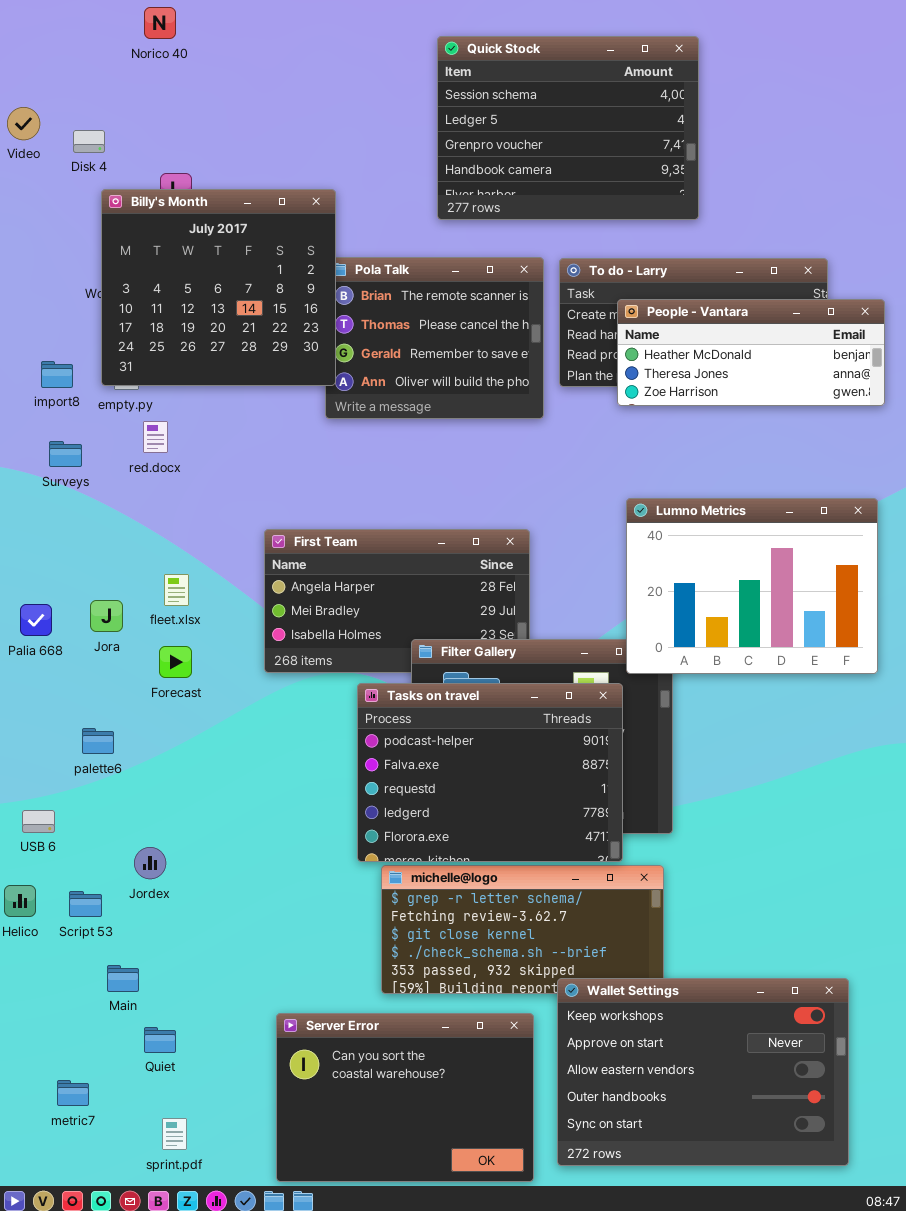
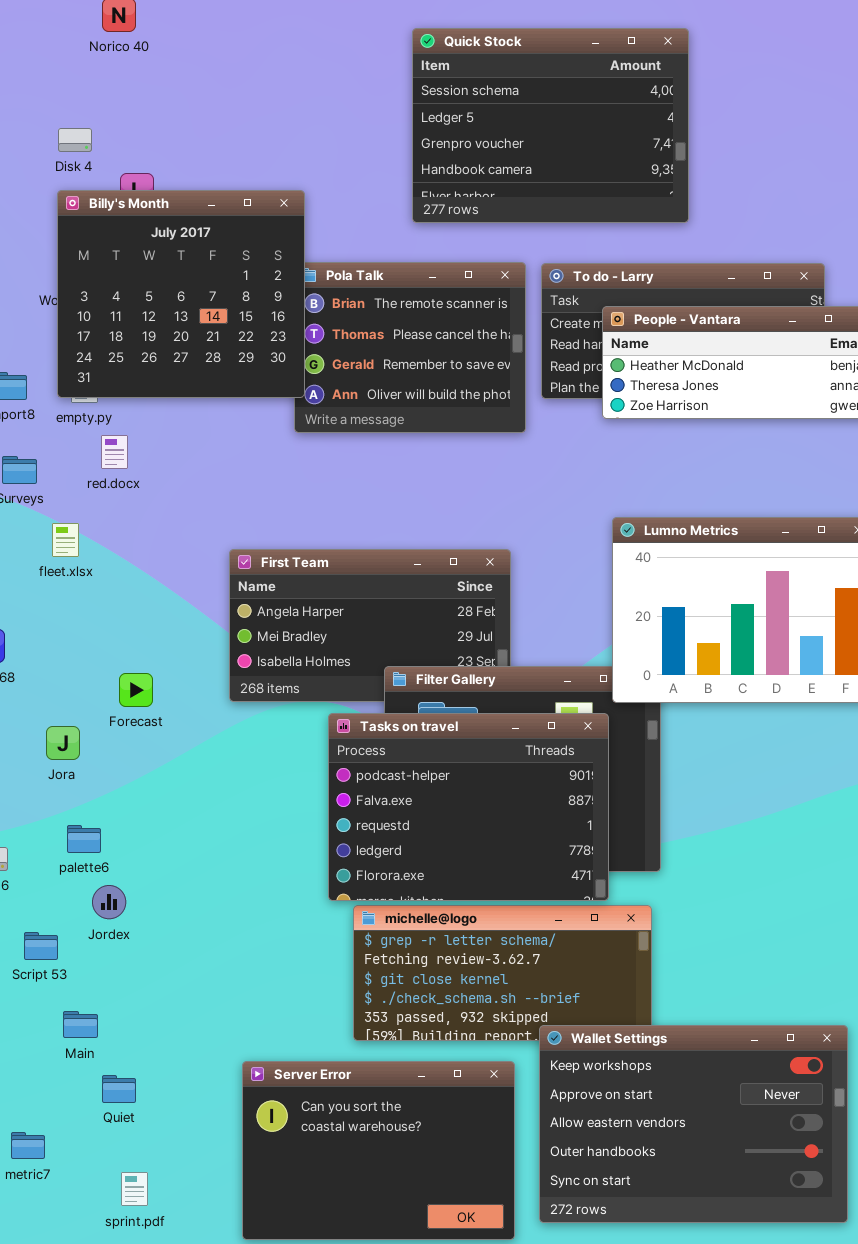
Disk 4: [73,130,105,153] -> [58,128,92,152], moved
fleet.xlsx: [164,574,189,606] -> [52,523,79,557], moved
Jora: [90,600,123,632] -> [46,726,80,760], moved
palette6: [82,728,114,754] -> [67,825,101,853], moved

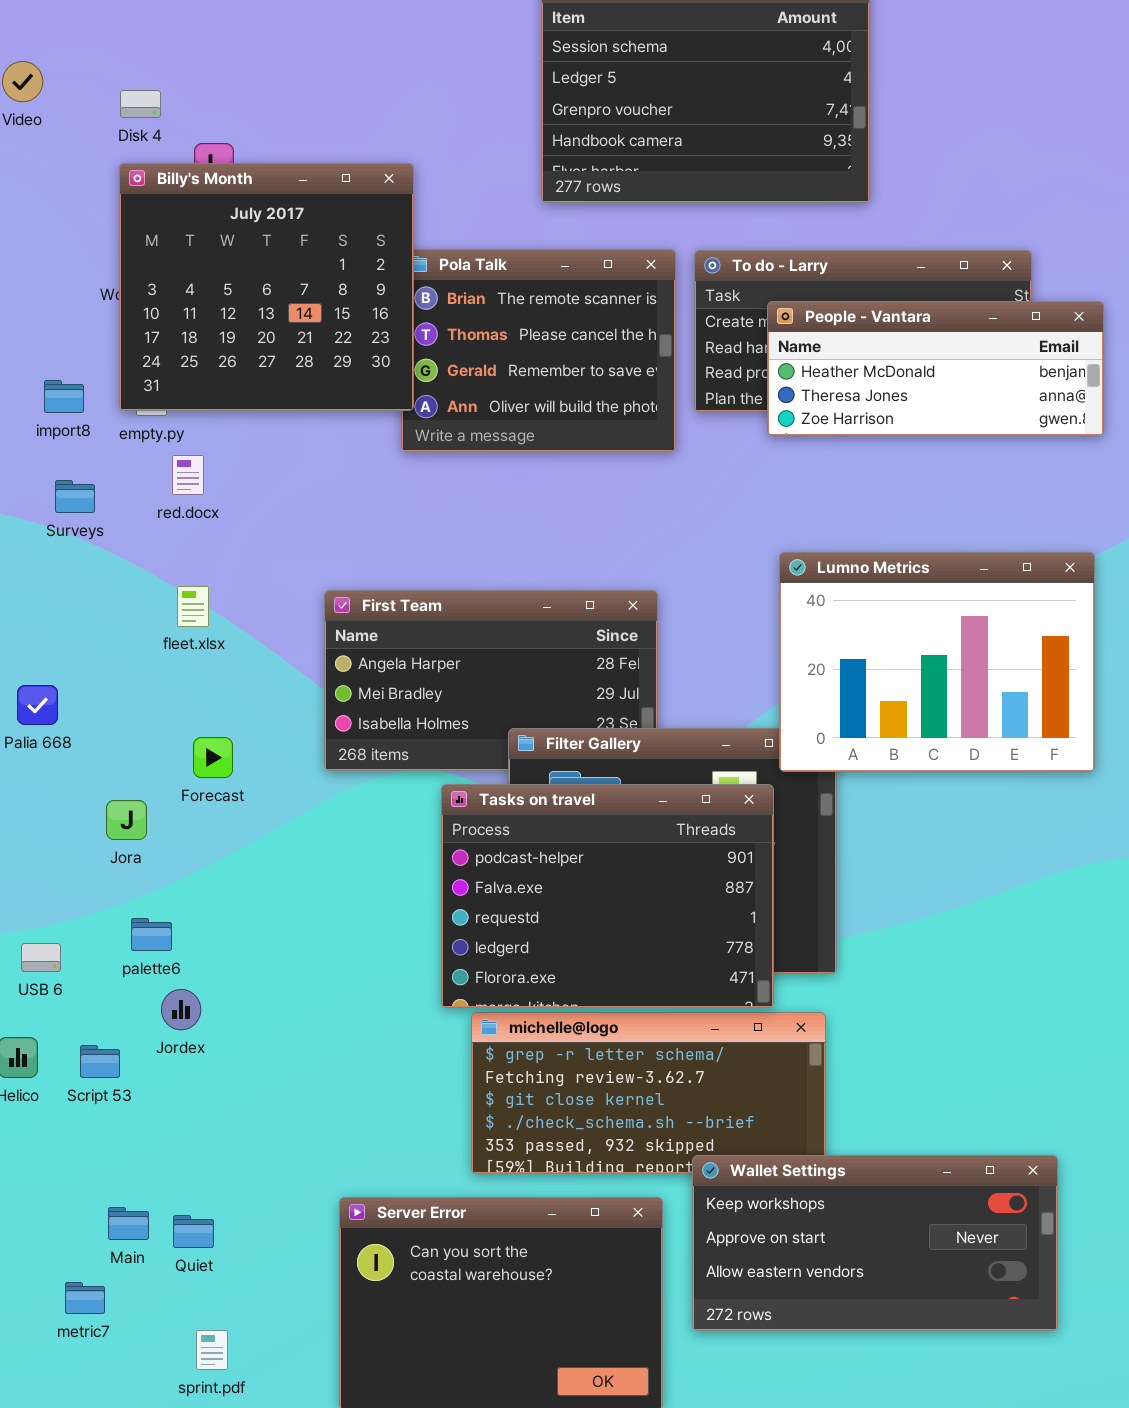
fleet.xlsx: [52,523,79,557] -> [177,586,209,627], moved
Main: [63,1011,98,1038] -> [108,1207,149,1240], moved
Wallet Settings: [539,1025,848,1223] -> [692,1155,1058,1331], resized

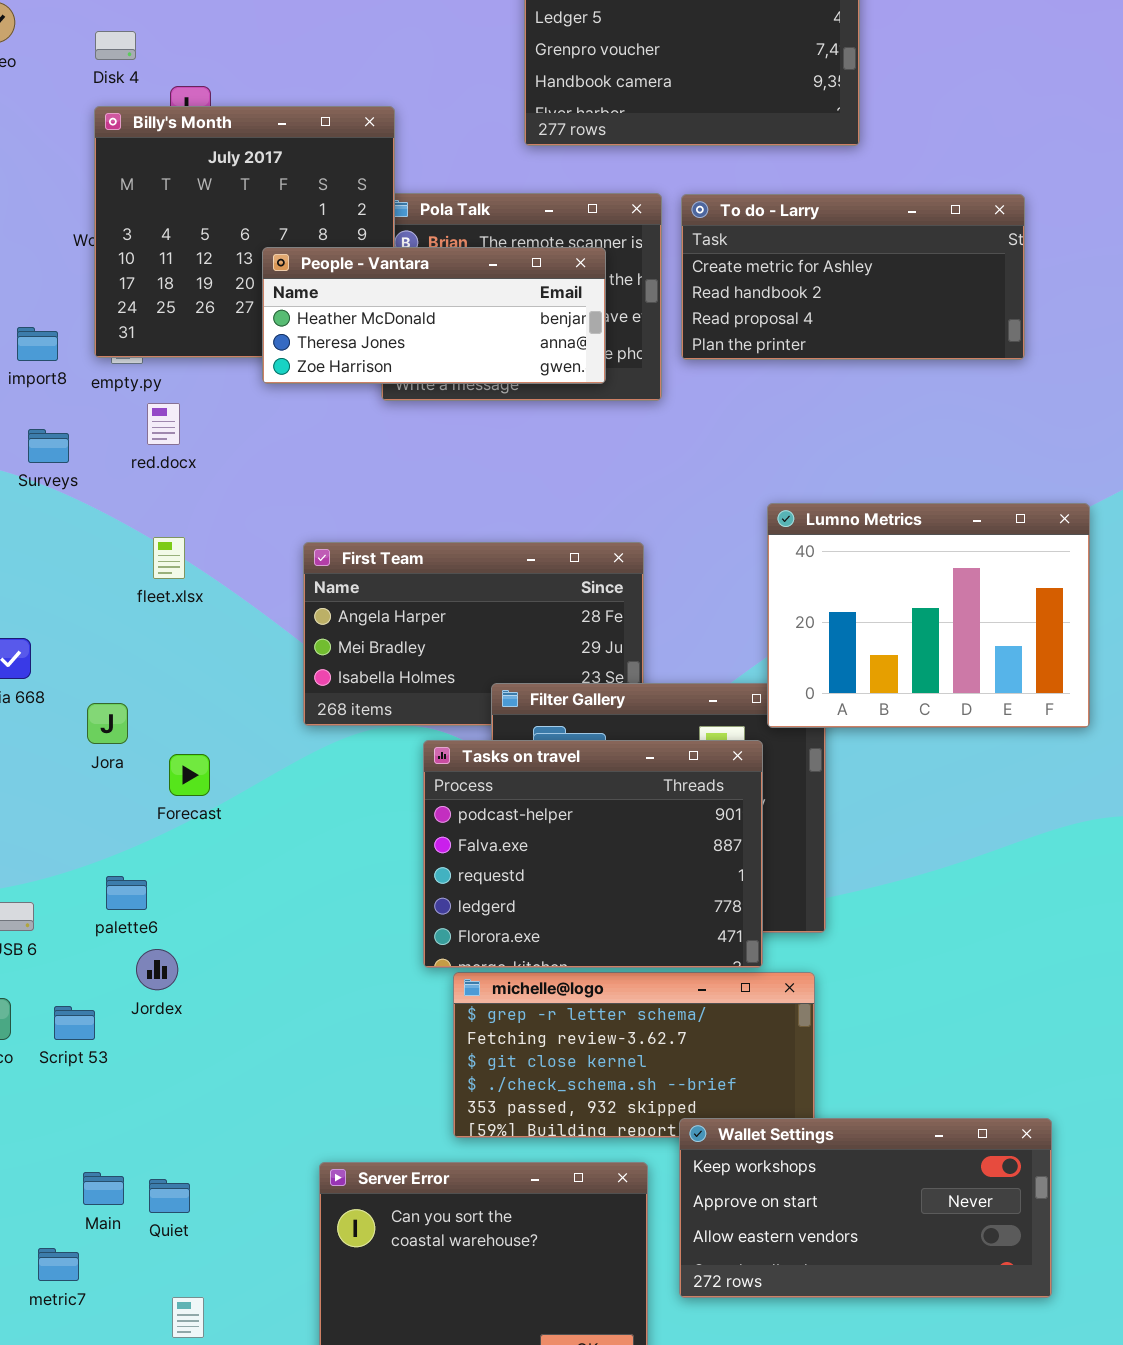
People - Vantara: [767,301,1104,436] -> [262,247,606,384], moved
Forecast: [193,737,233,778] -> [169,754,210,796], moved
Jora: [106,800,147,840] -> [87,703,128,744], moved

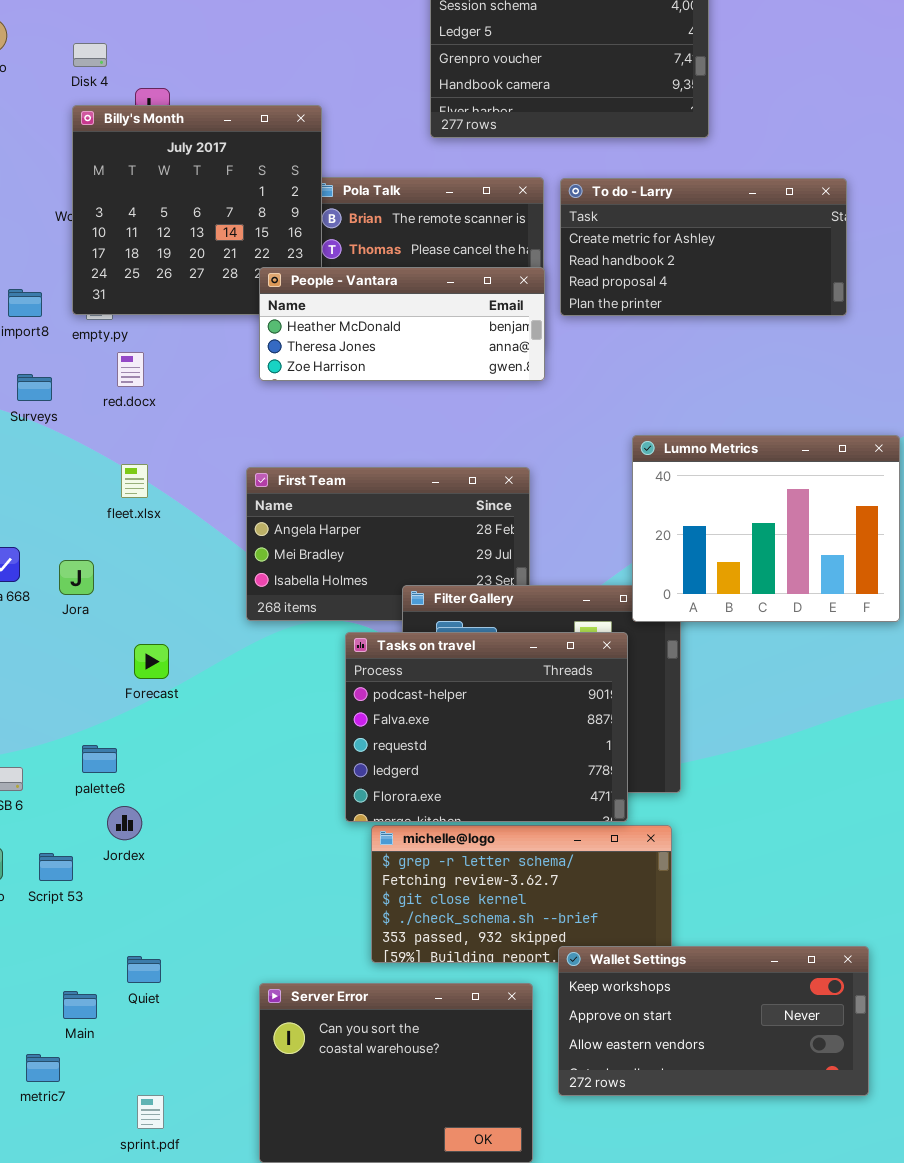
People - Vantara: [262,247,606,384] -> [259,267,545,381], moved
Jora: [87,703,128,744] -> [59,560,94,595], moved
Quiet: [149,1179,190,1213] -> [127,956,161,983], moved

